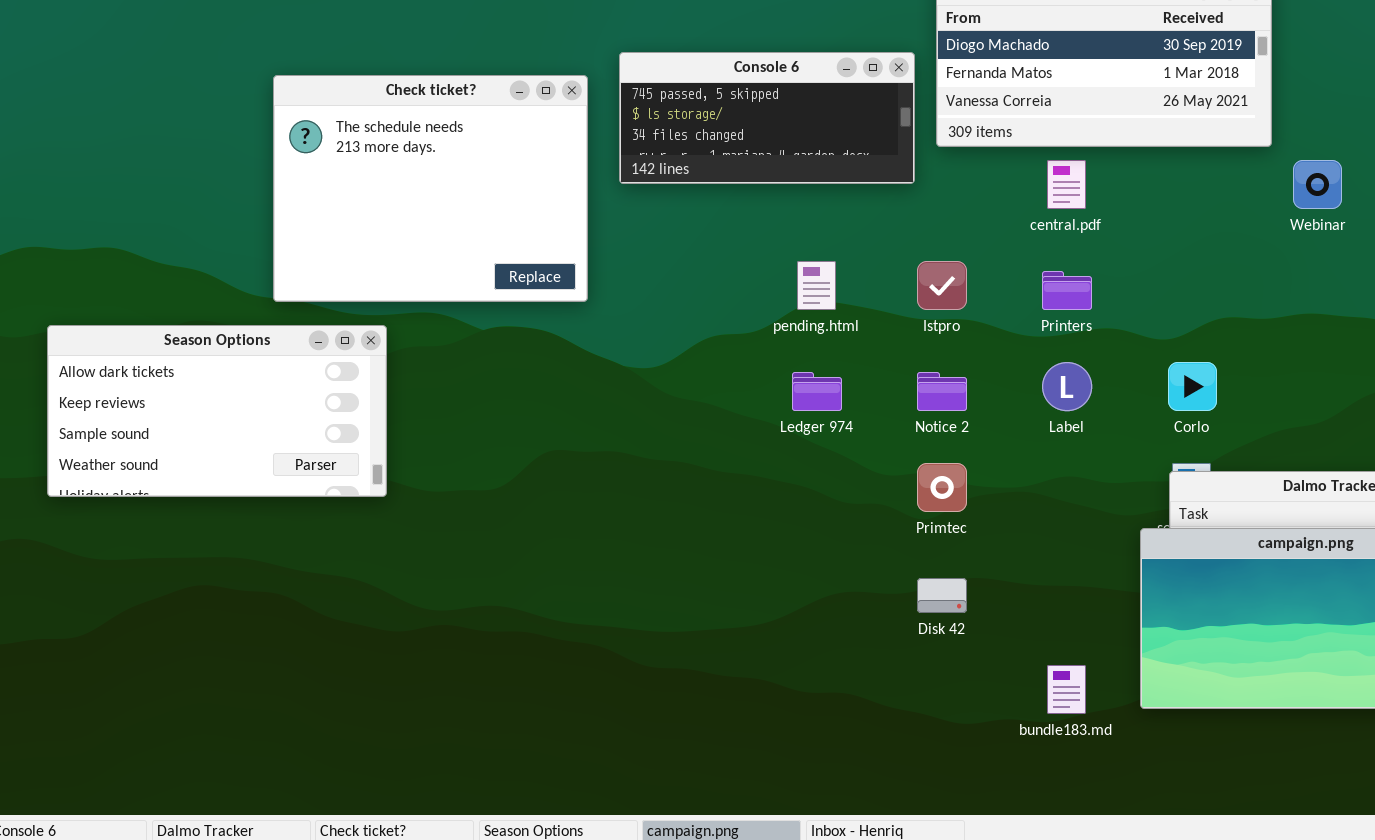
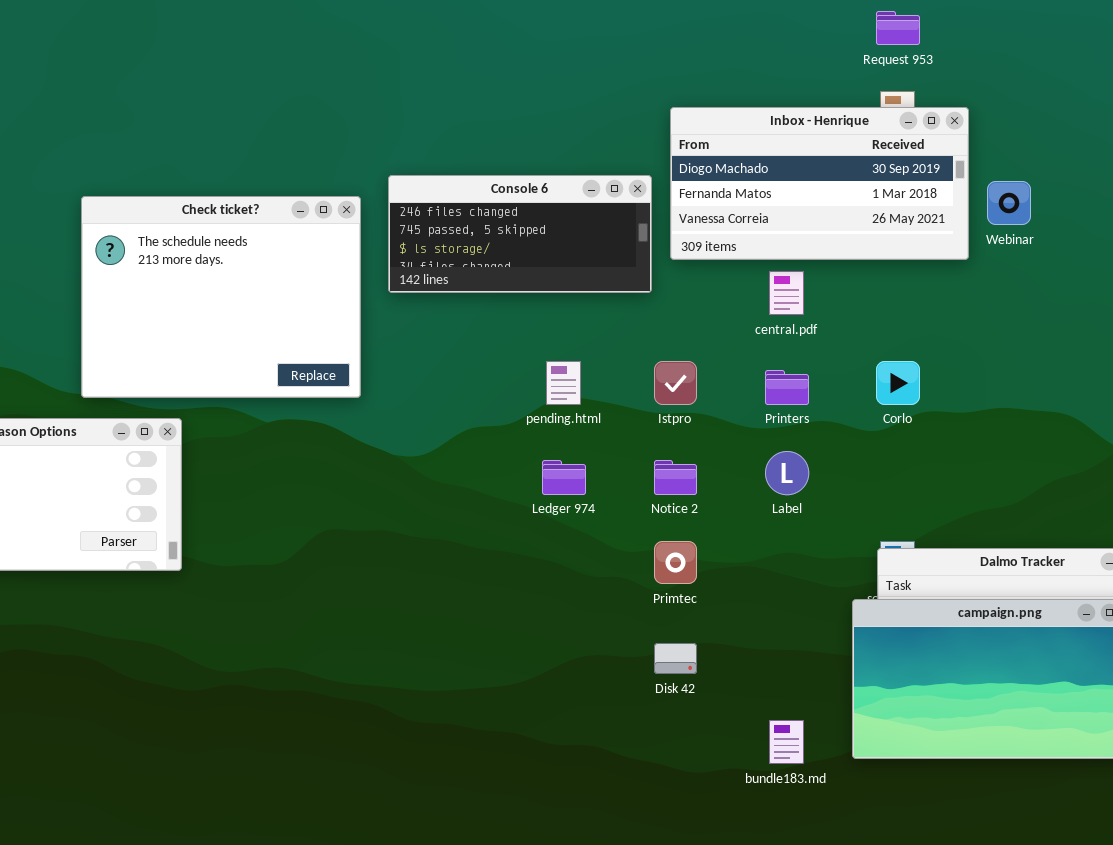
Console 6: [619,52,915,184] -> [388,175,652,293], scrolled up 1 row
Webinar: [1293,160,1342,209] -> [987,181,1031,225], moved
Corlo: [1168,362,1217,411] -> [876,361,920,405], moved

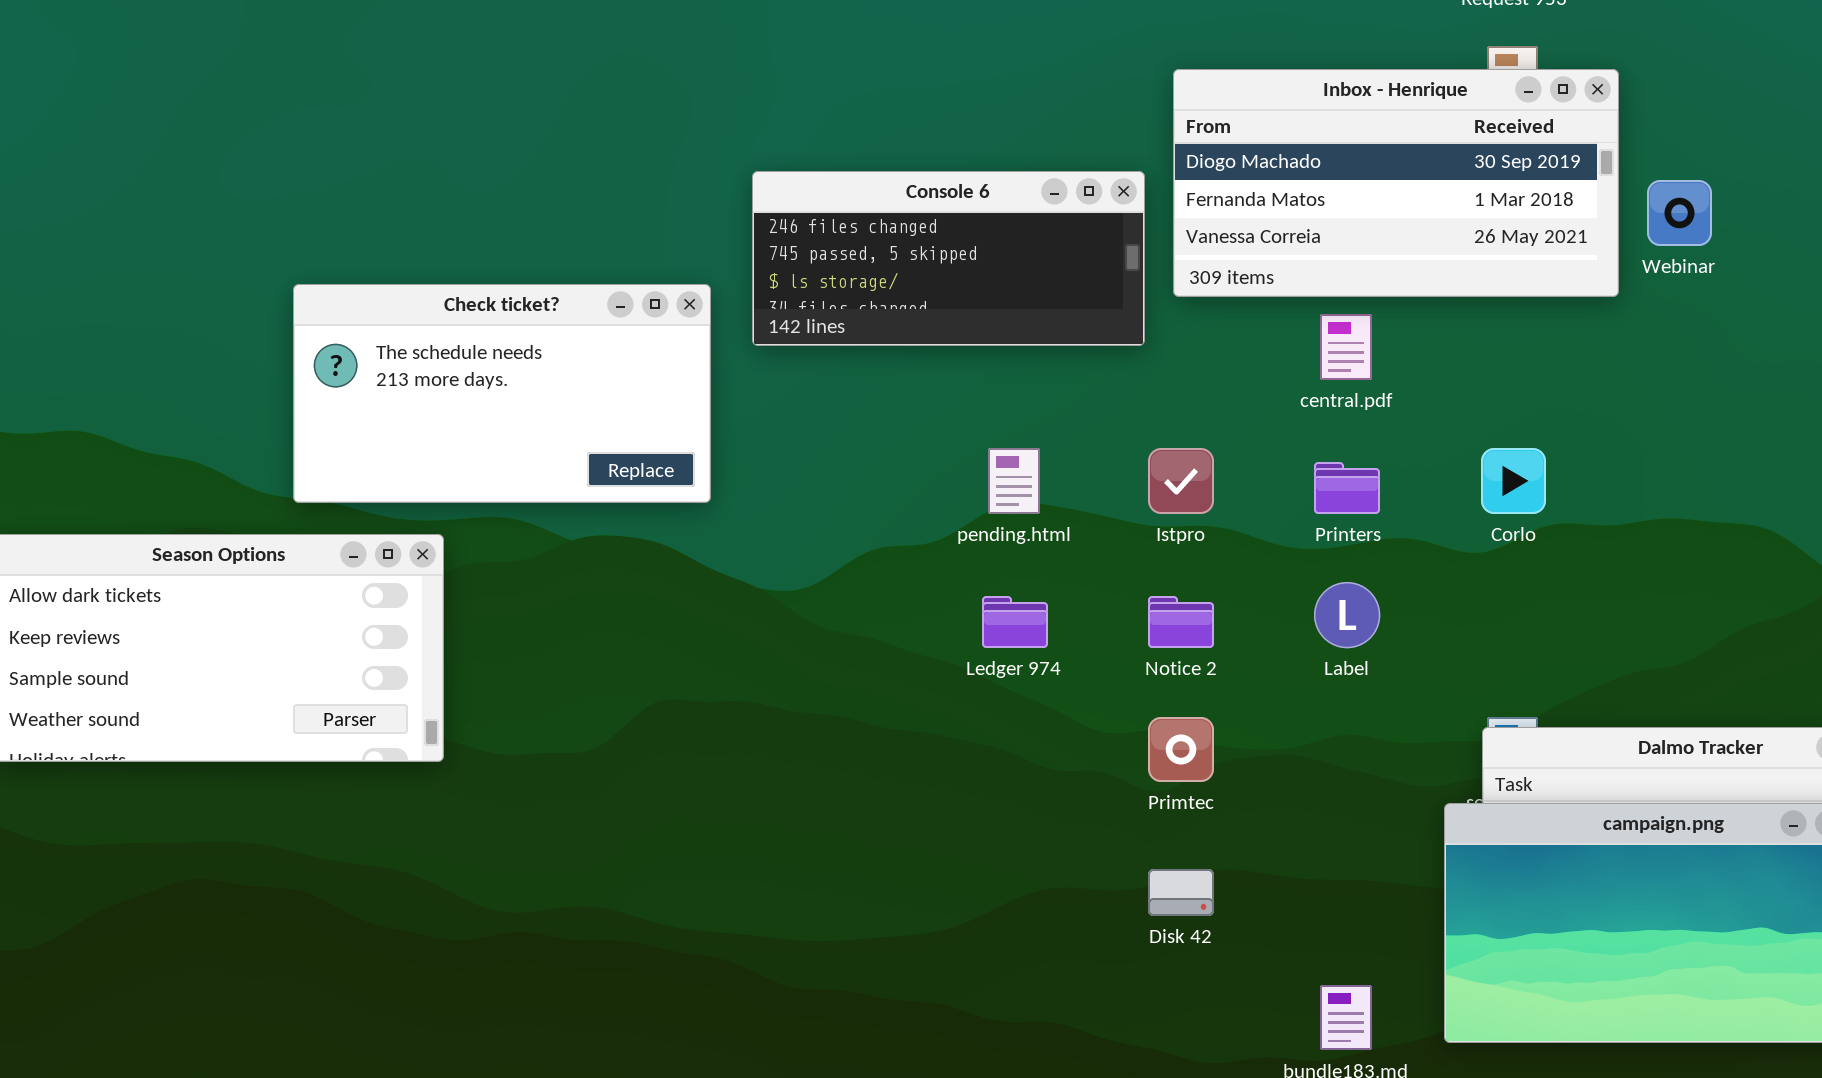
Check ticket?: [81,196,361,398] -> [293,284,711,503], resized

